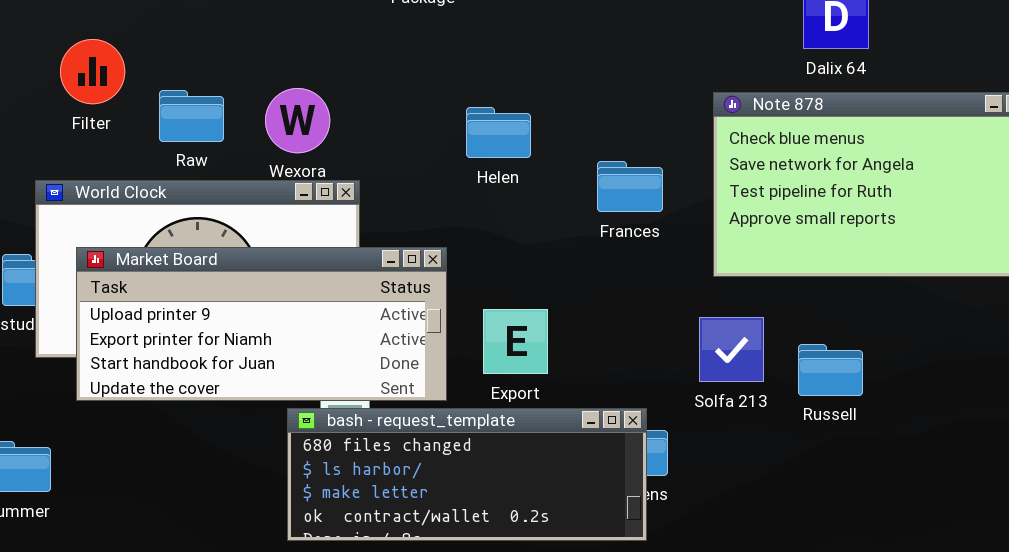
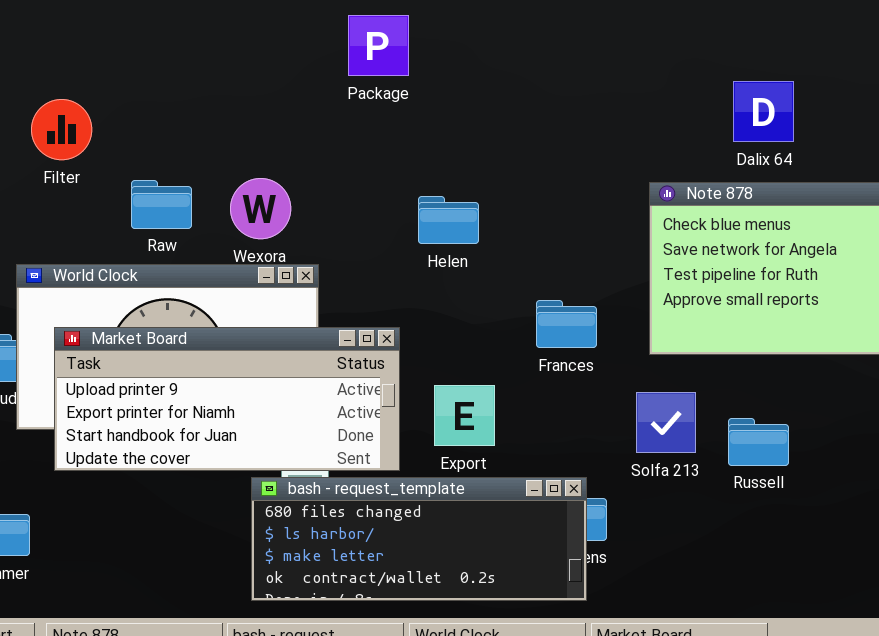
Filter: [60,39,125,104] -> [31,99,92,160], moved
Frances: [597,161,663,212] -> [536,300,597,348], moved

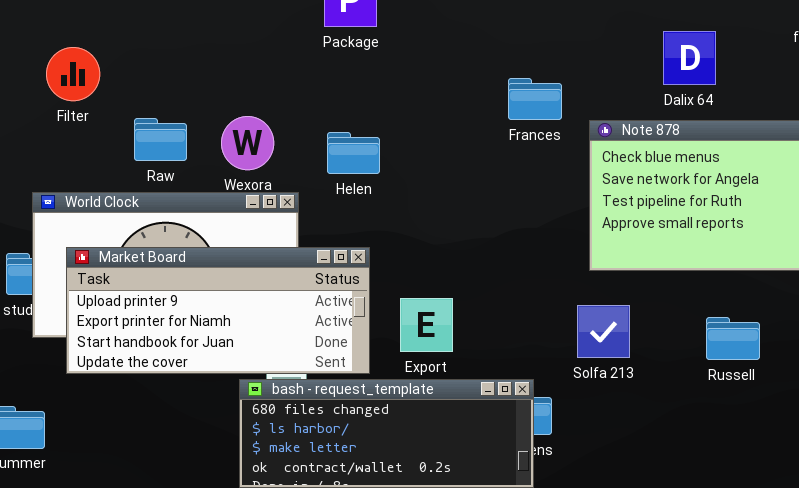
Helen: [418,196,479,244] -> [327,132,380,174], moved
Frances: [536,300,597,348] -> [508,78,562,120], moved
Russell: [728,418,789,466] -> [706,317,760,360], moved

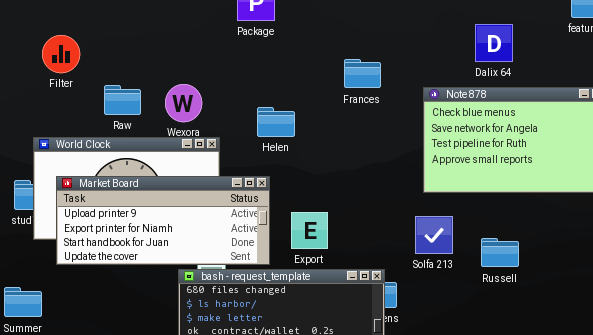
Frances: [508,78,562,120] -> [344,59,381,88], moved
Helen: [327,132,380,174] -> [257,107,295,137], moved
Russell: [706,317,760,360] -> [481,238,519,267], moved

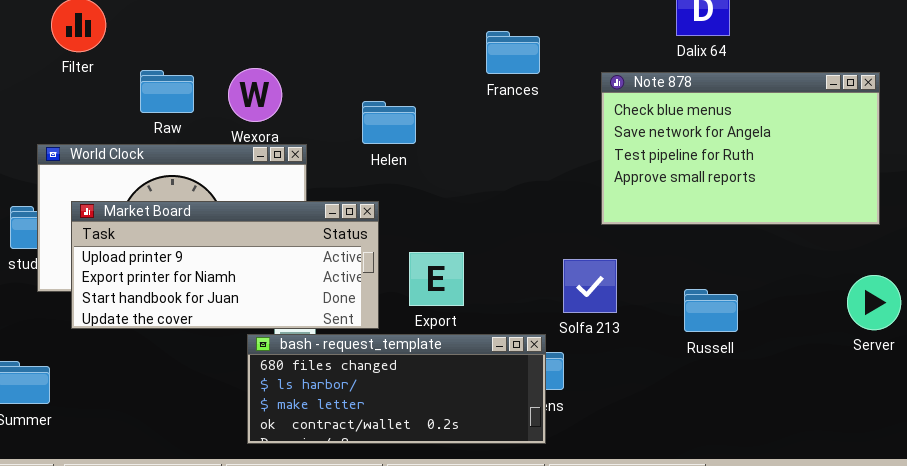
Solfa 213: [415,216,453,254] -> [563,259,617,313], moved

